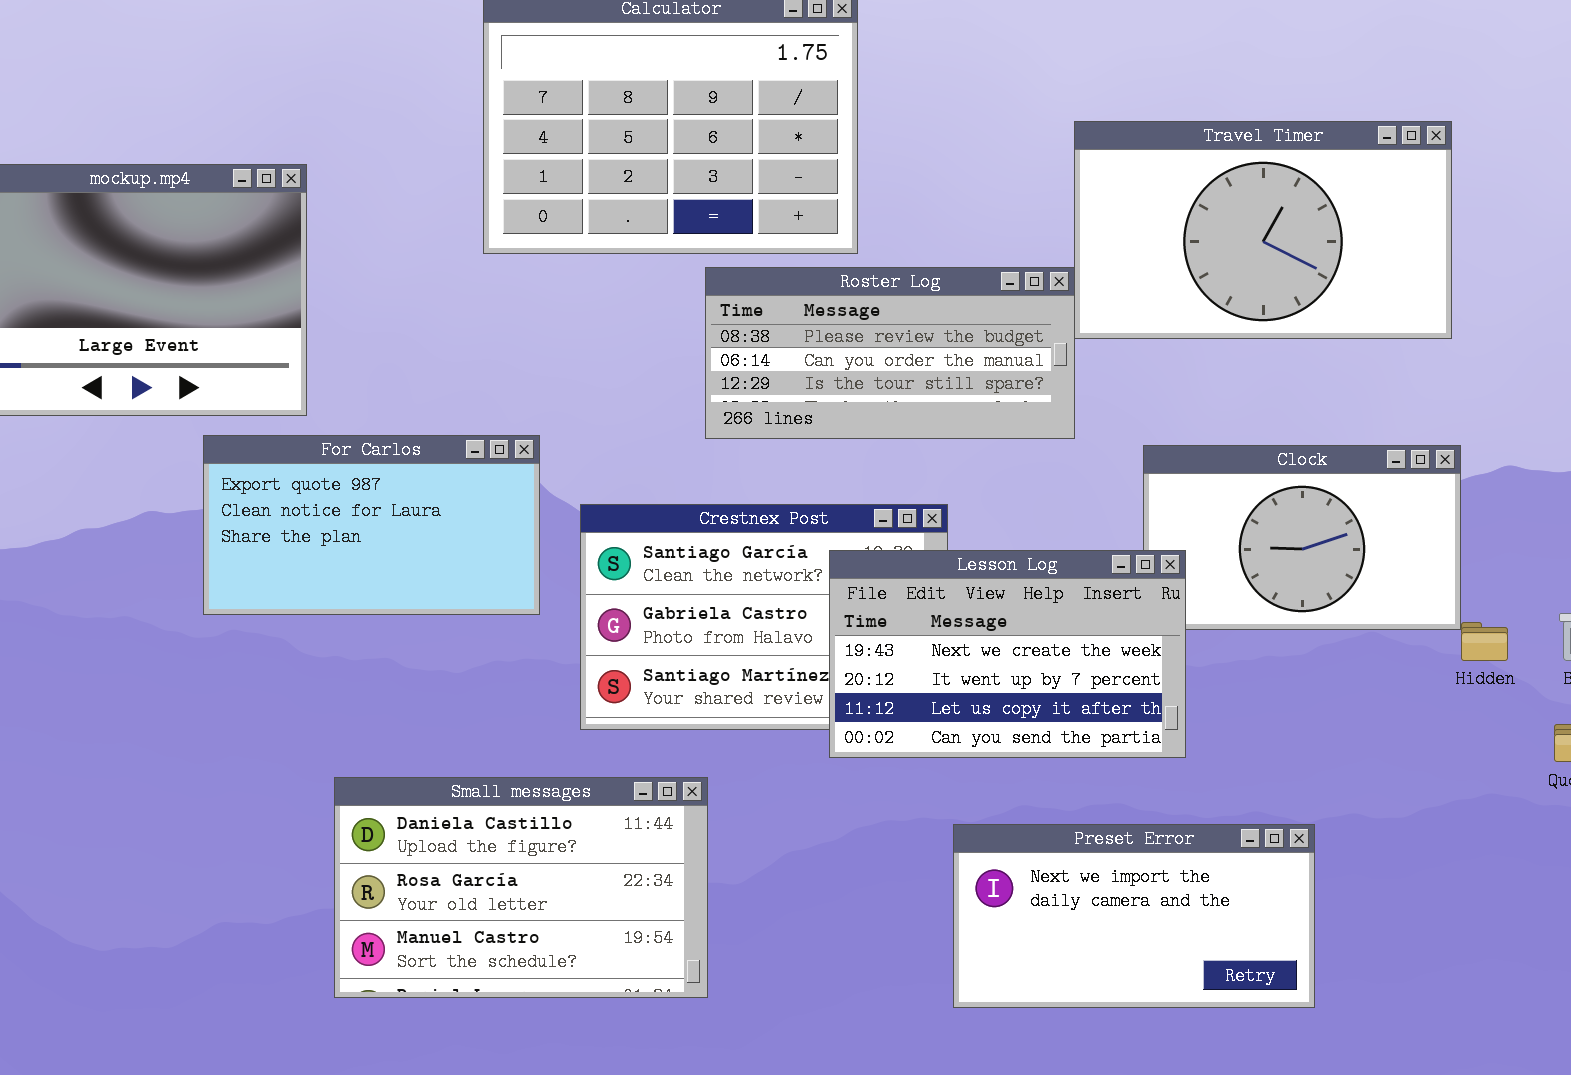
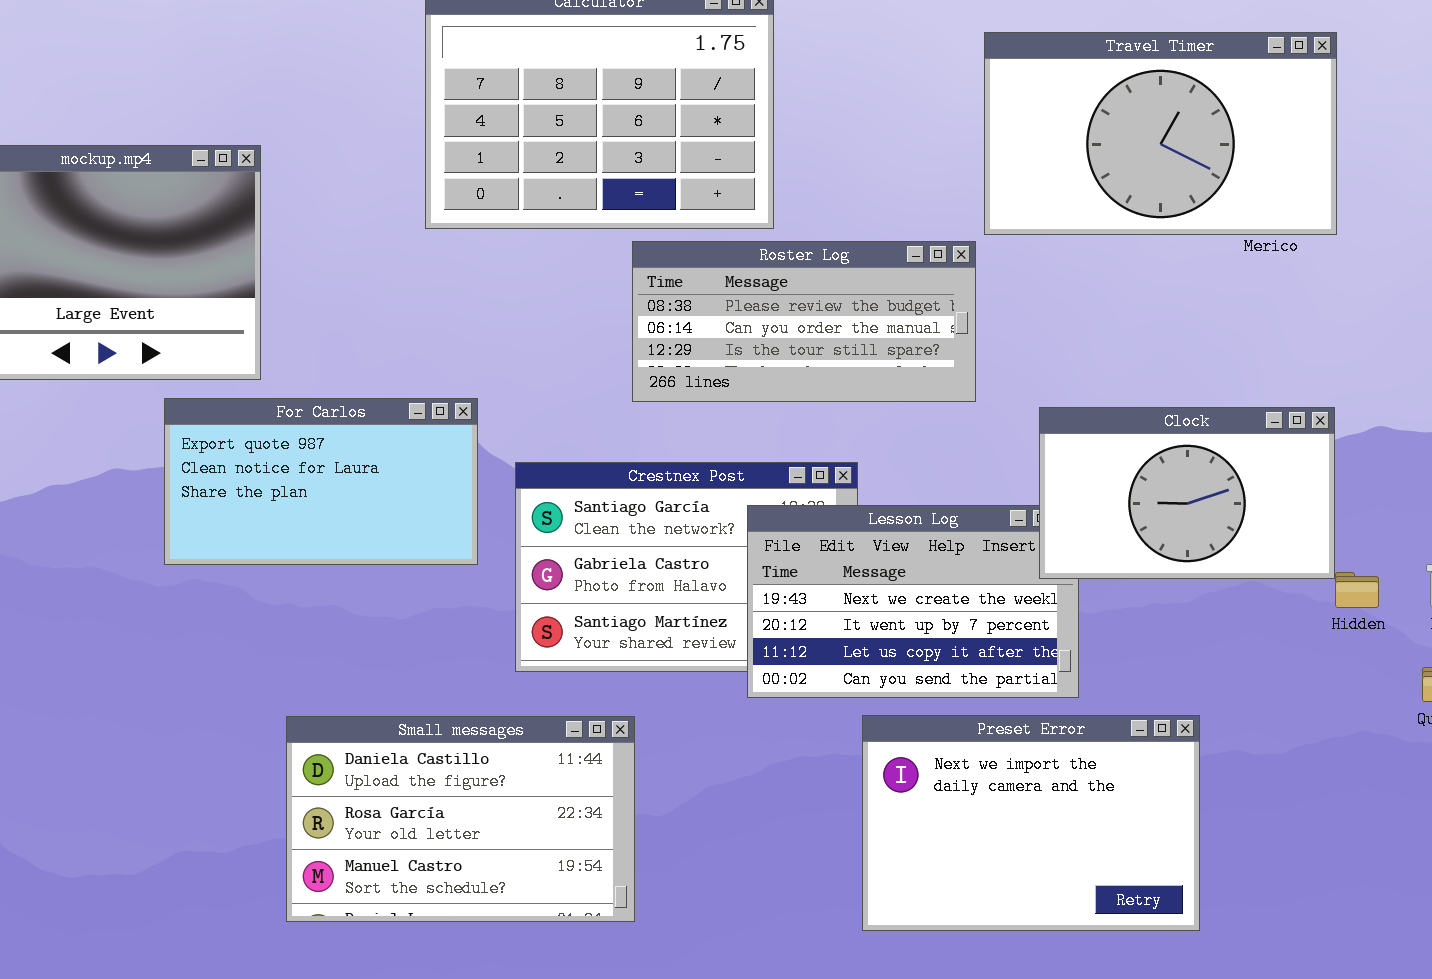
Travel Timer: [1074,121,1452,339] -> [984,32,1337,235], moved
Clock: [1143,445,1461,630] -> [1039,407,1335,579], raised
Preset Error: [953,824,1315,1008] -> [862,715,1200,931], resized

